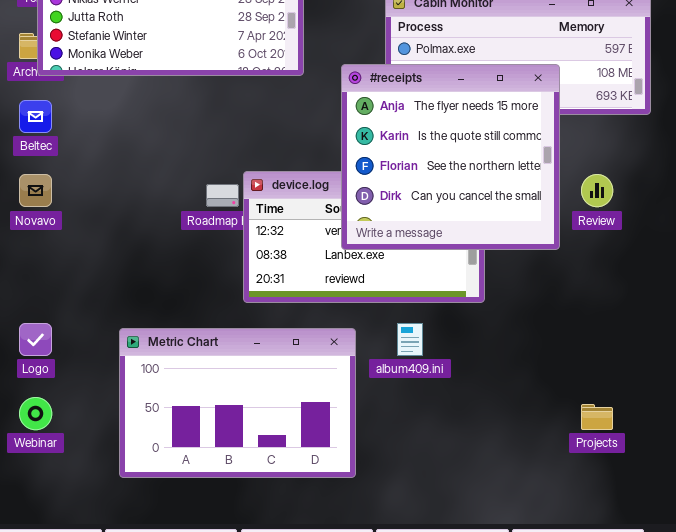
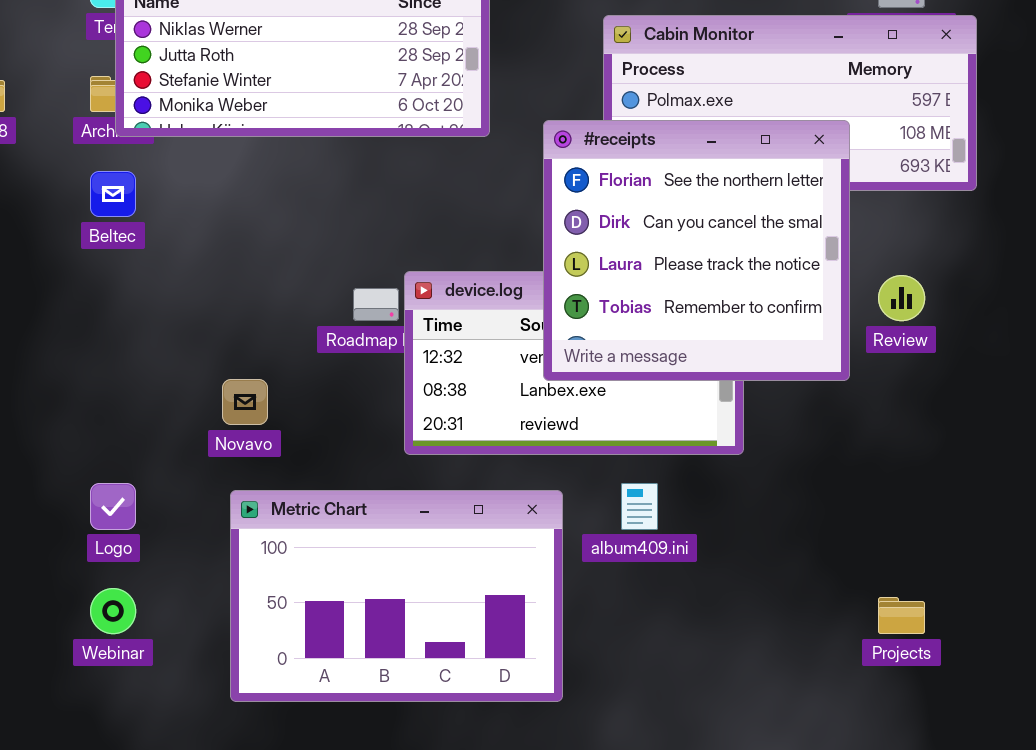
#receipts: [341,64,560,250] -> [543,120,850,381], scrolled down 2 rows
Novavo: [19,174,52,207] -> [222,379,268,425], moved

